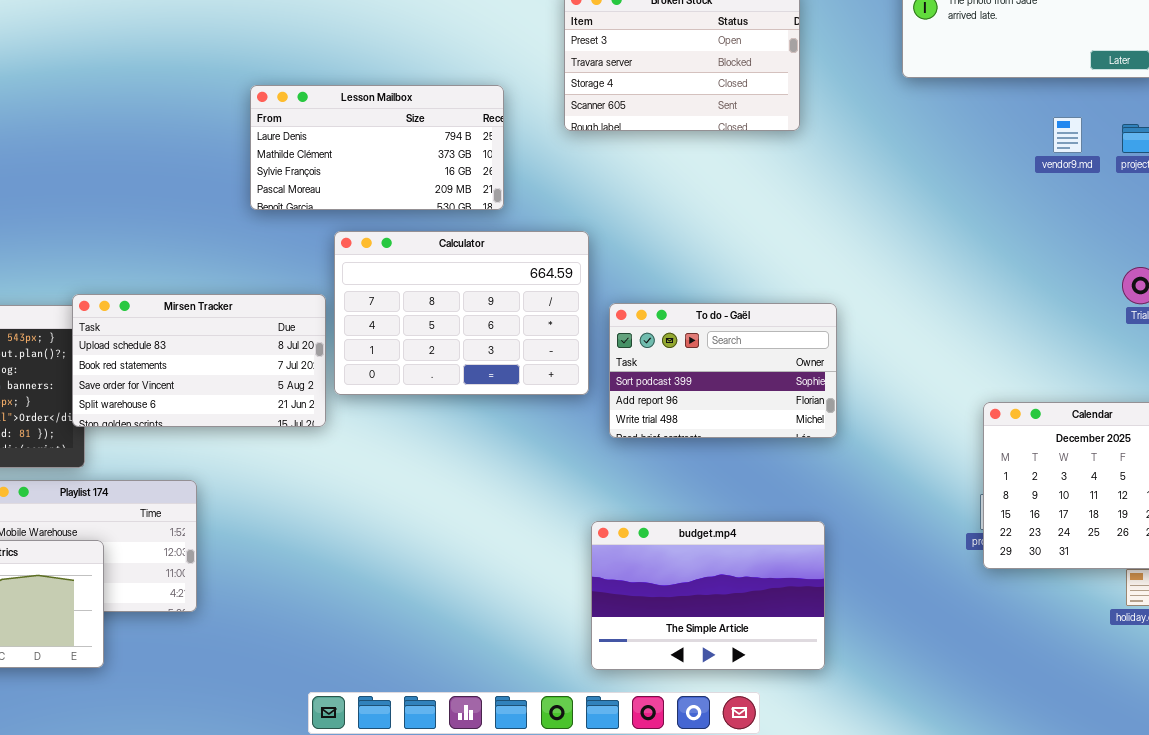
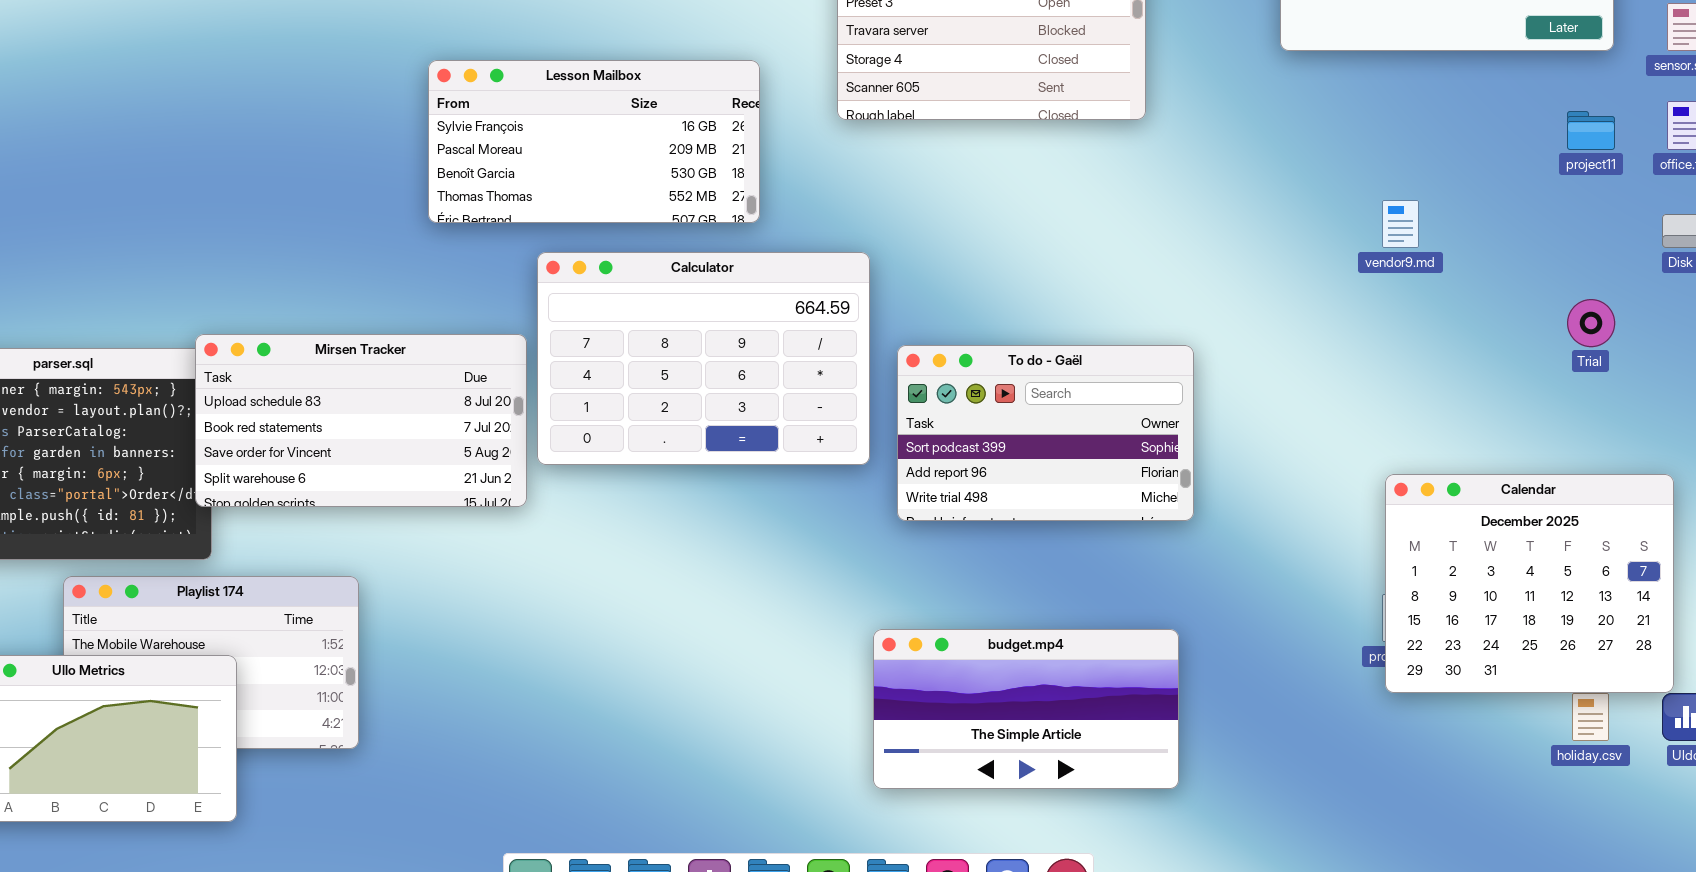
Lesson Mailbox: [250,85,504,210] -> [428,60,760,223], scrolled down 2 rows
vendor9.md: [1053,117,1082,153] -> [1382,200,1419,248], moved
budget.mp4: [591,521,825,670] -> [873,629,1179,789], resized

